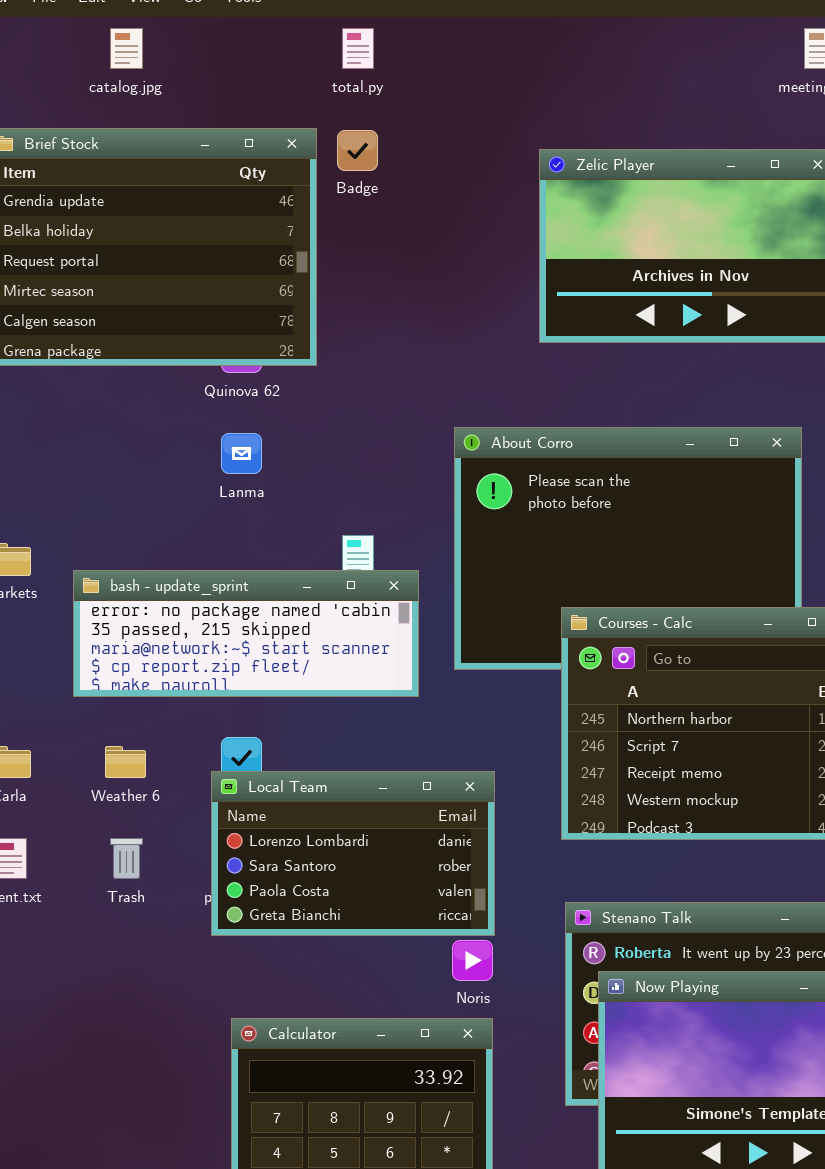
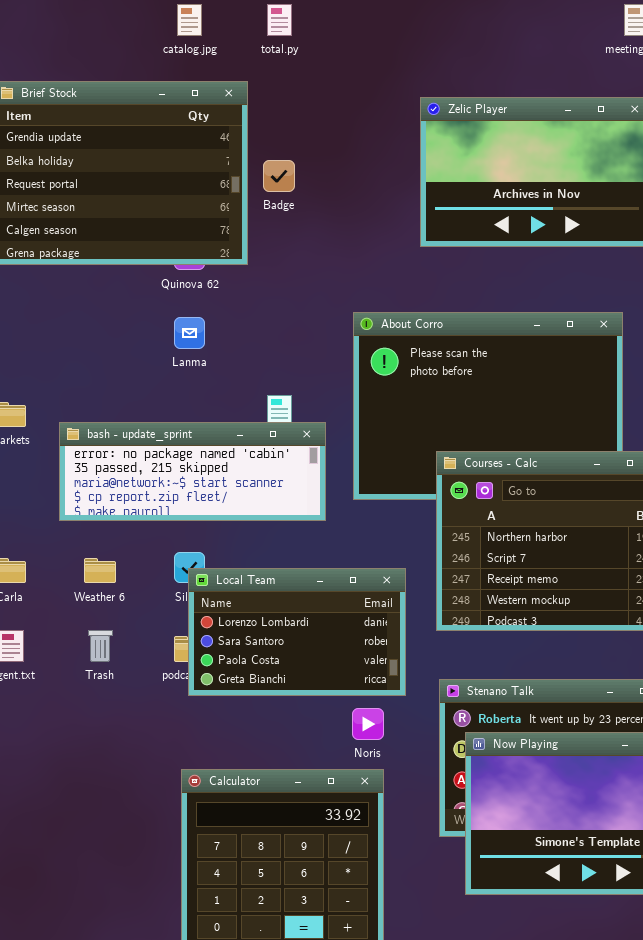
catalog.jpg: [110,28,143,69] -> [177,4,202,36], moved
Badge: [337,130,378,171] -> [263,160,295,192], moved
Local Team: [211,771,495,936] -> [188,568,406,696], moved

